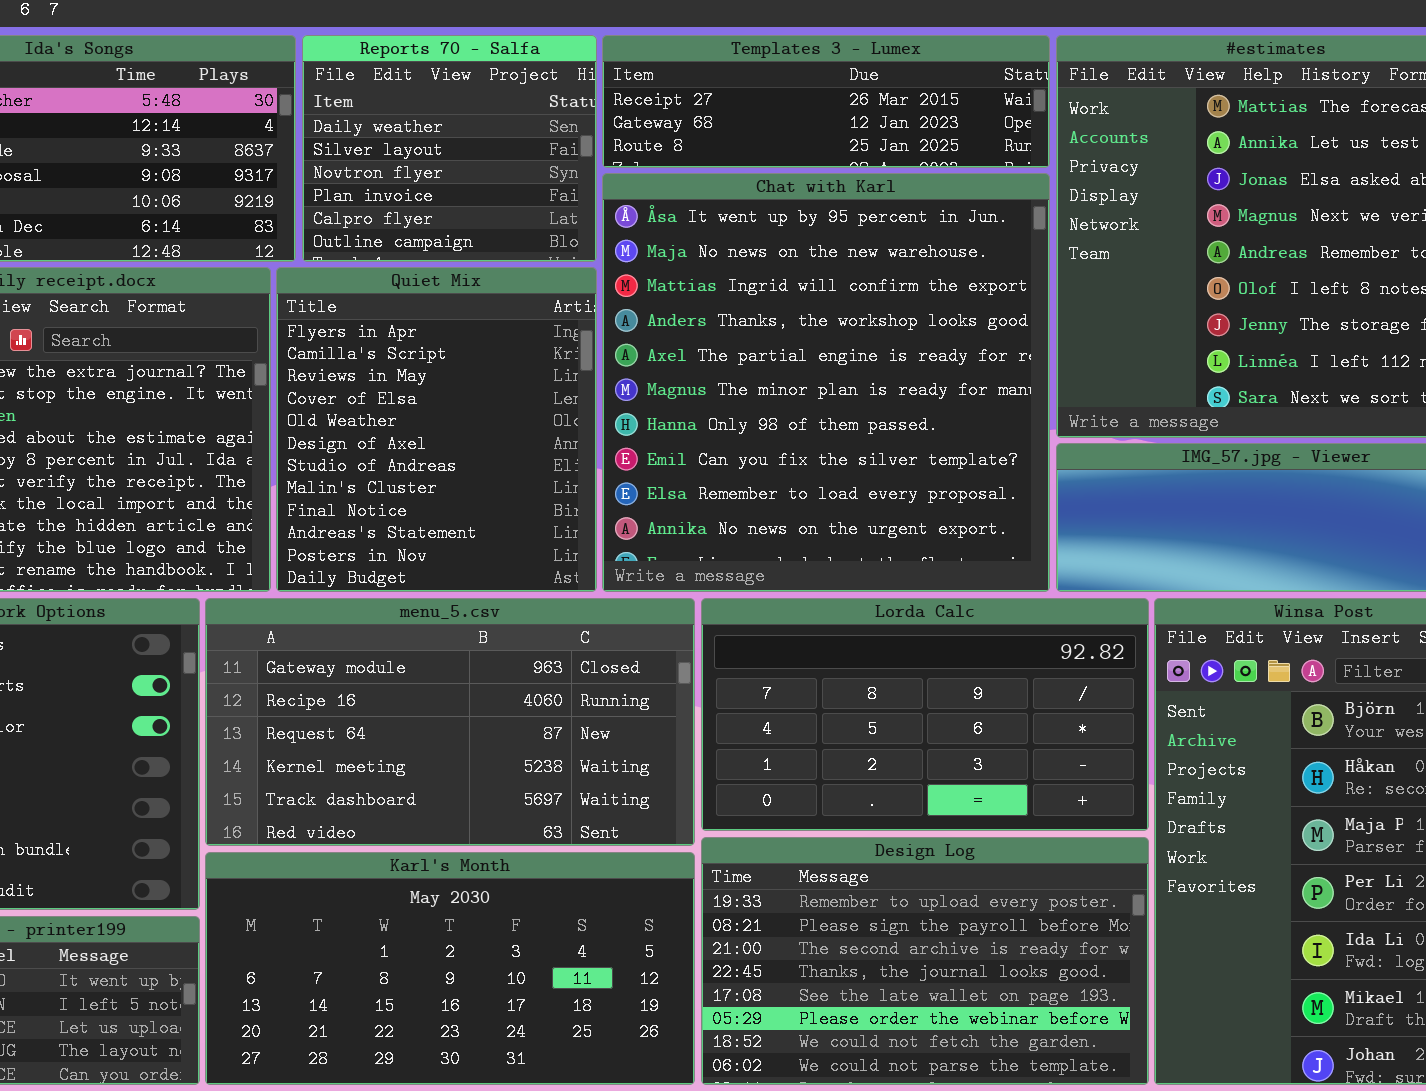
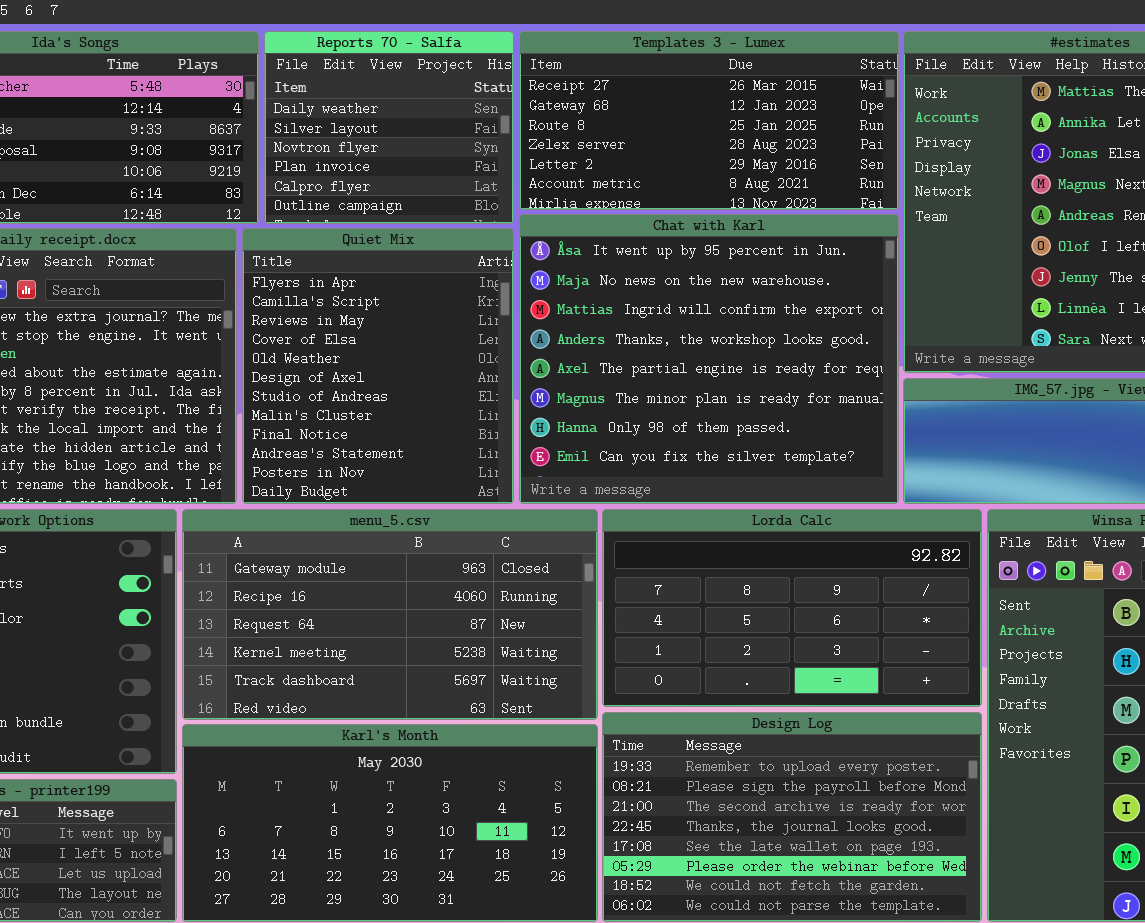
Templates 3 - Lumex: [602,35,1050,168] -> [519,31,899,210], resized
Chat with Karl: [602,173,1050,592] -> [519,214,899,504], resized

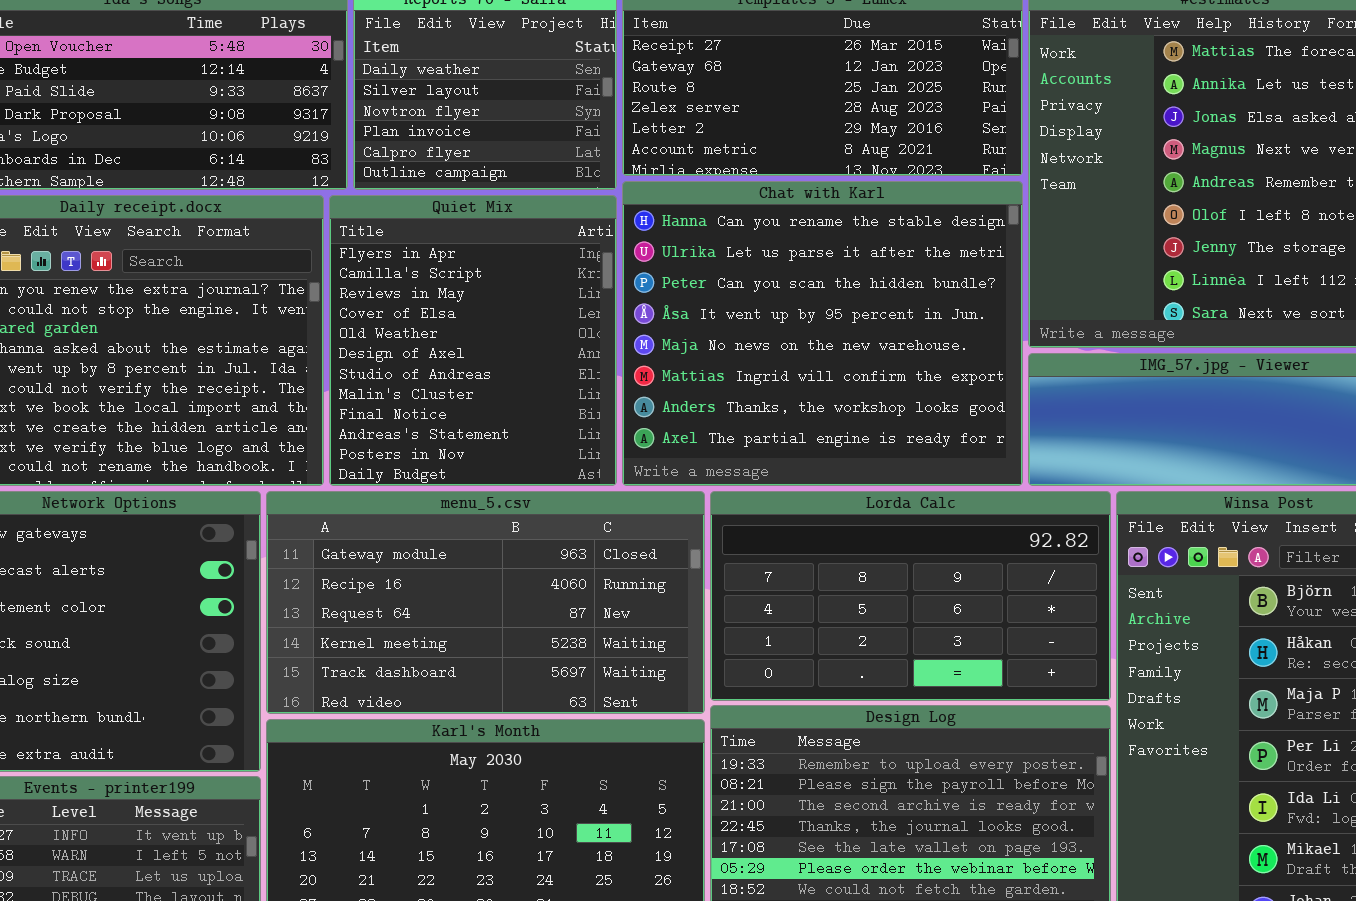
Chat with Karl: [519,214,899,504] -> [622,181,1023,486], scrolled up 3 rows

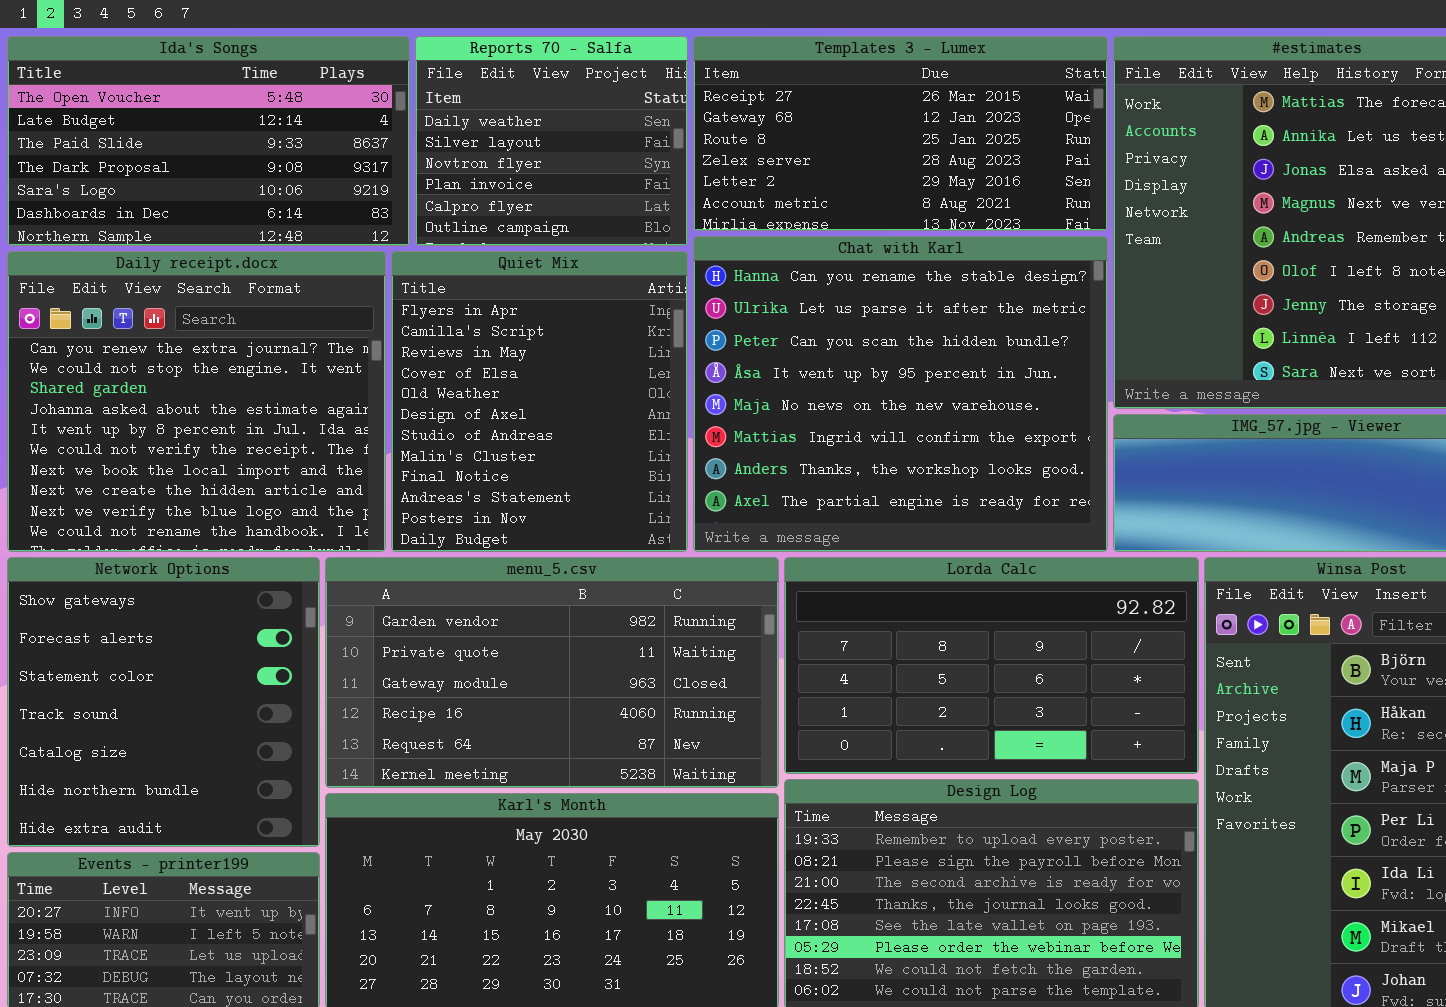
menu_5.csv: [266,491,705,714] -> [325,557,779,788], scrolled up 2 rows

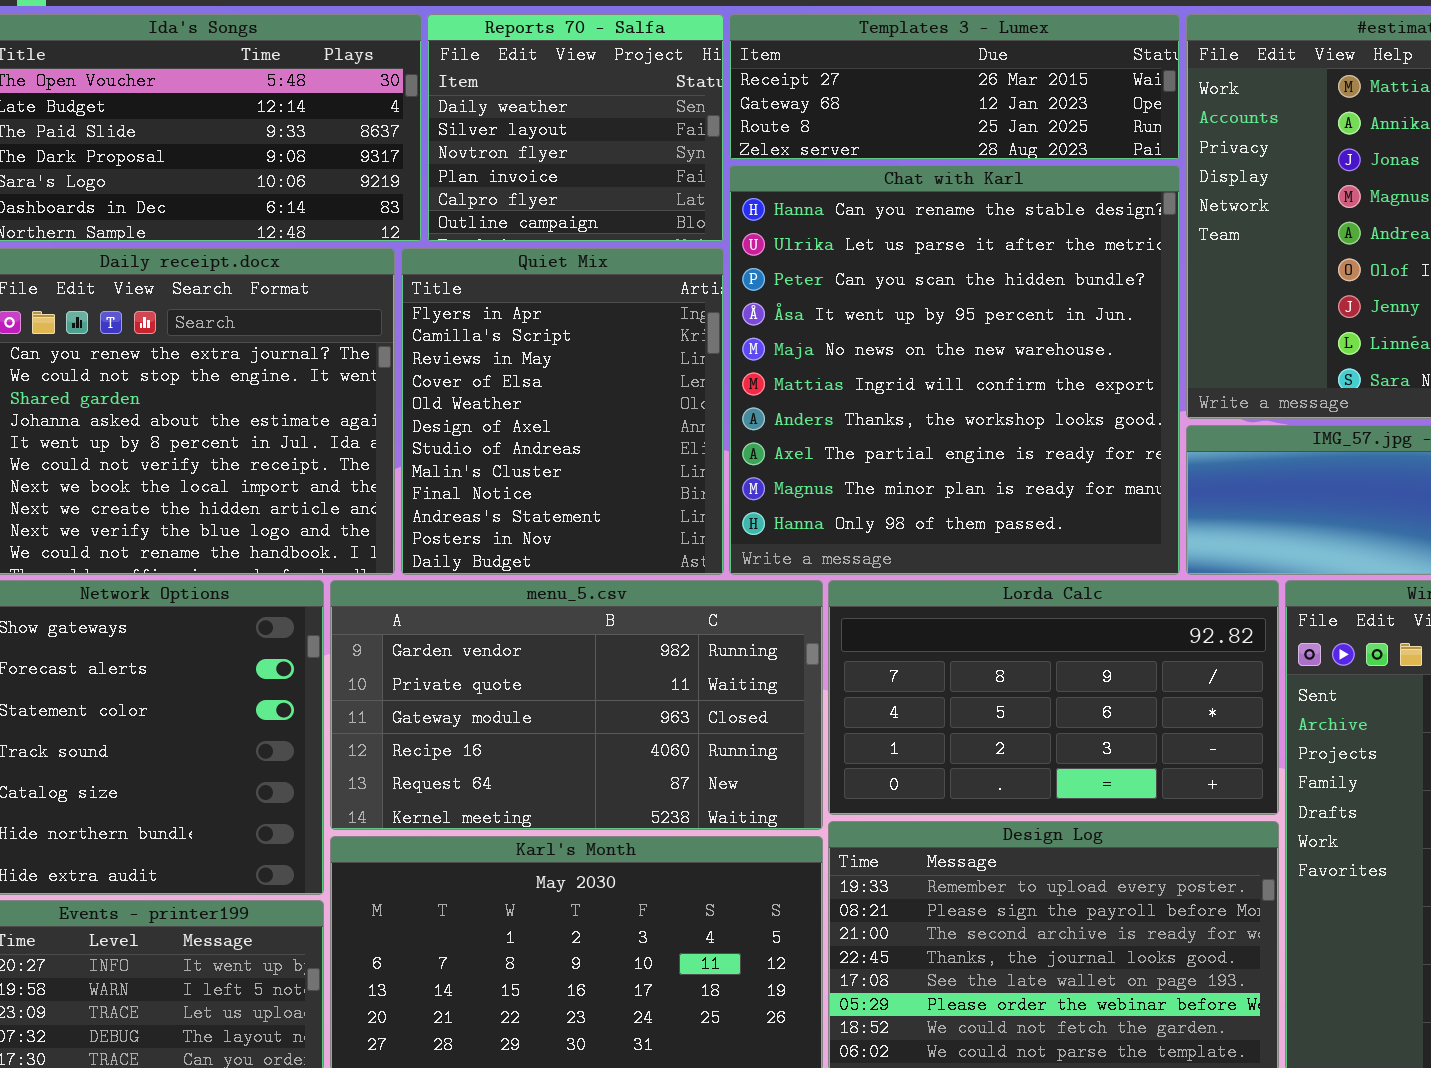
Templates 3 - Lumex: [693,36,1108,231] -> [729,14,1180,160], resized
Chat with Karl: [693,236,1108,552] -> [729,165,1180,575], resized

